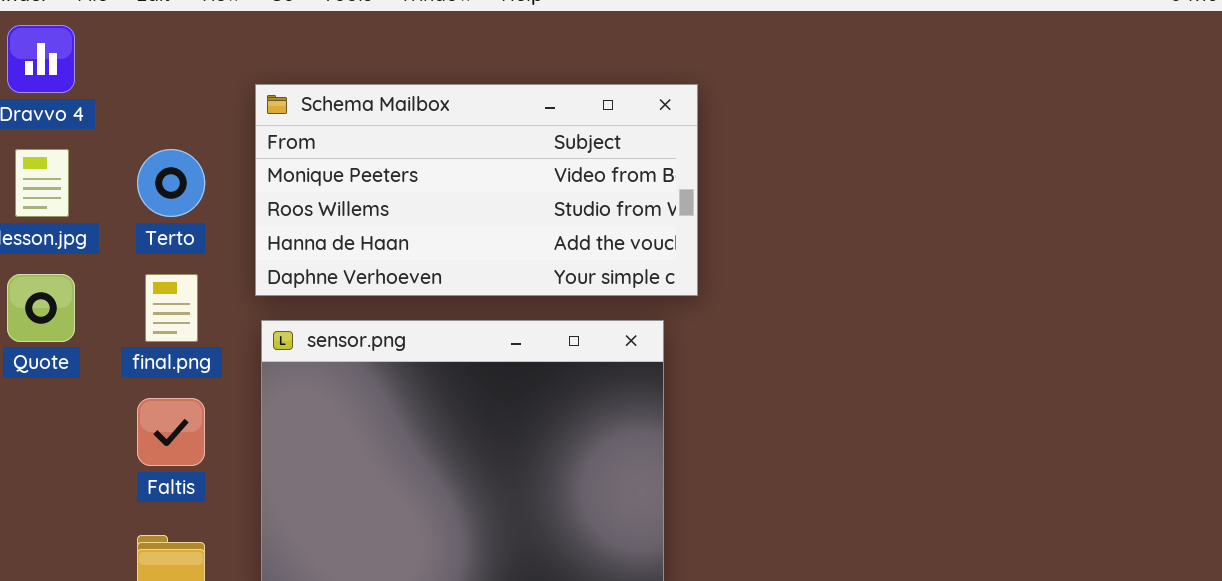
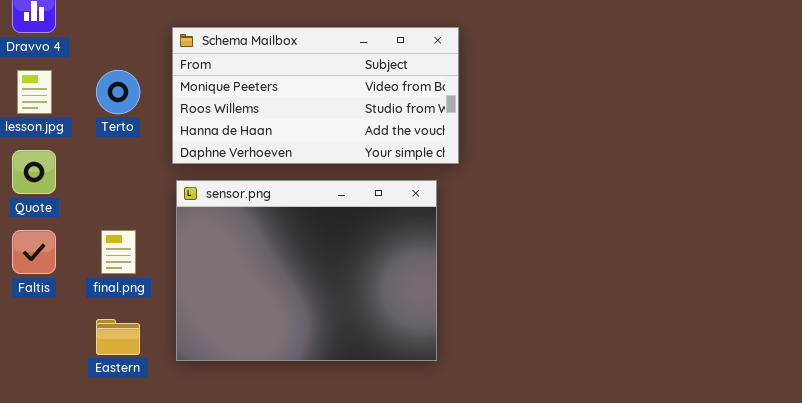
final.png: [145,274,198,342] -> [101,230,136,274], moved
Faltis: [137,398,205,466] -> [12,230,56,274], moved

